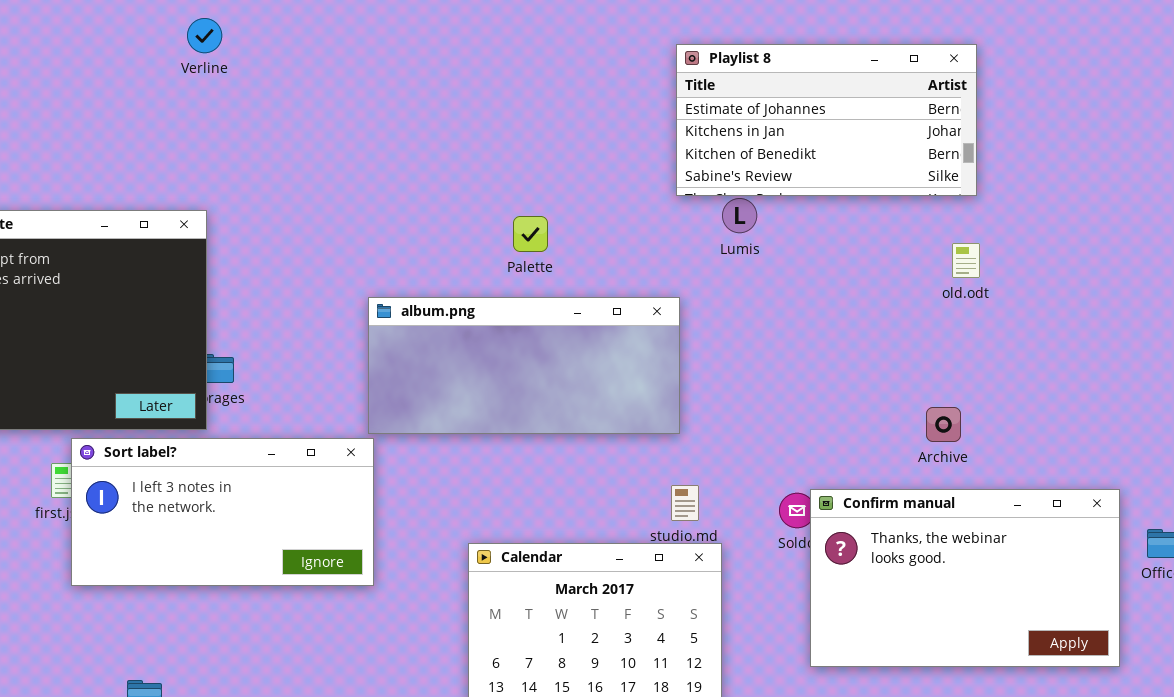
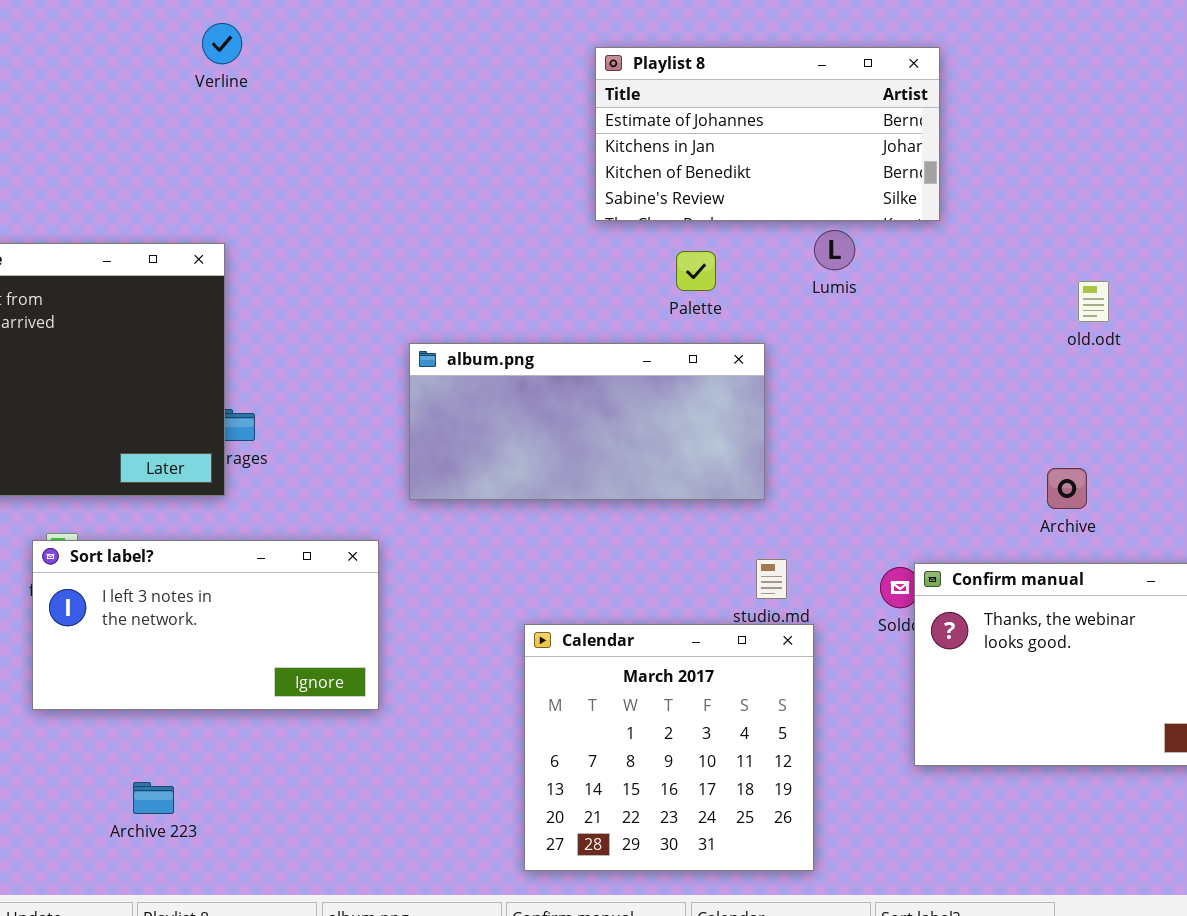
Playlist 8: [676,44,977,196] -> [595,47,940,221], moved
Palette: [513,216,548,252] -> [676,251,716,291], moved
Sort label?: [71,438,374,586] -> [32,540,379,710], moved

